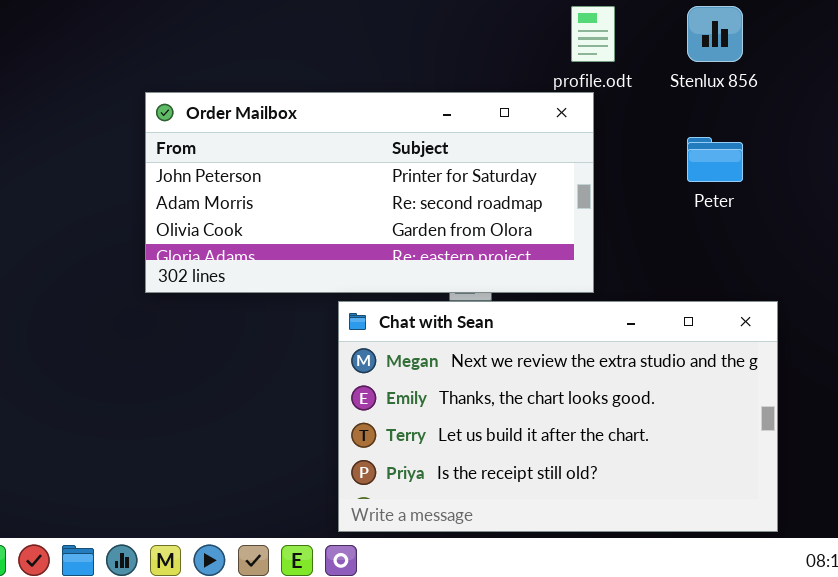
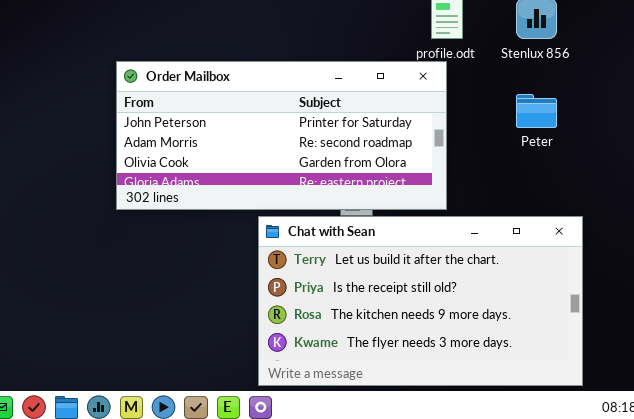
Chat with Sean: [338,301,778,532] -> [258,216,583,386], scrolled down 2 rows

